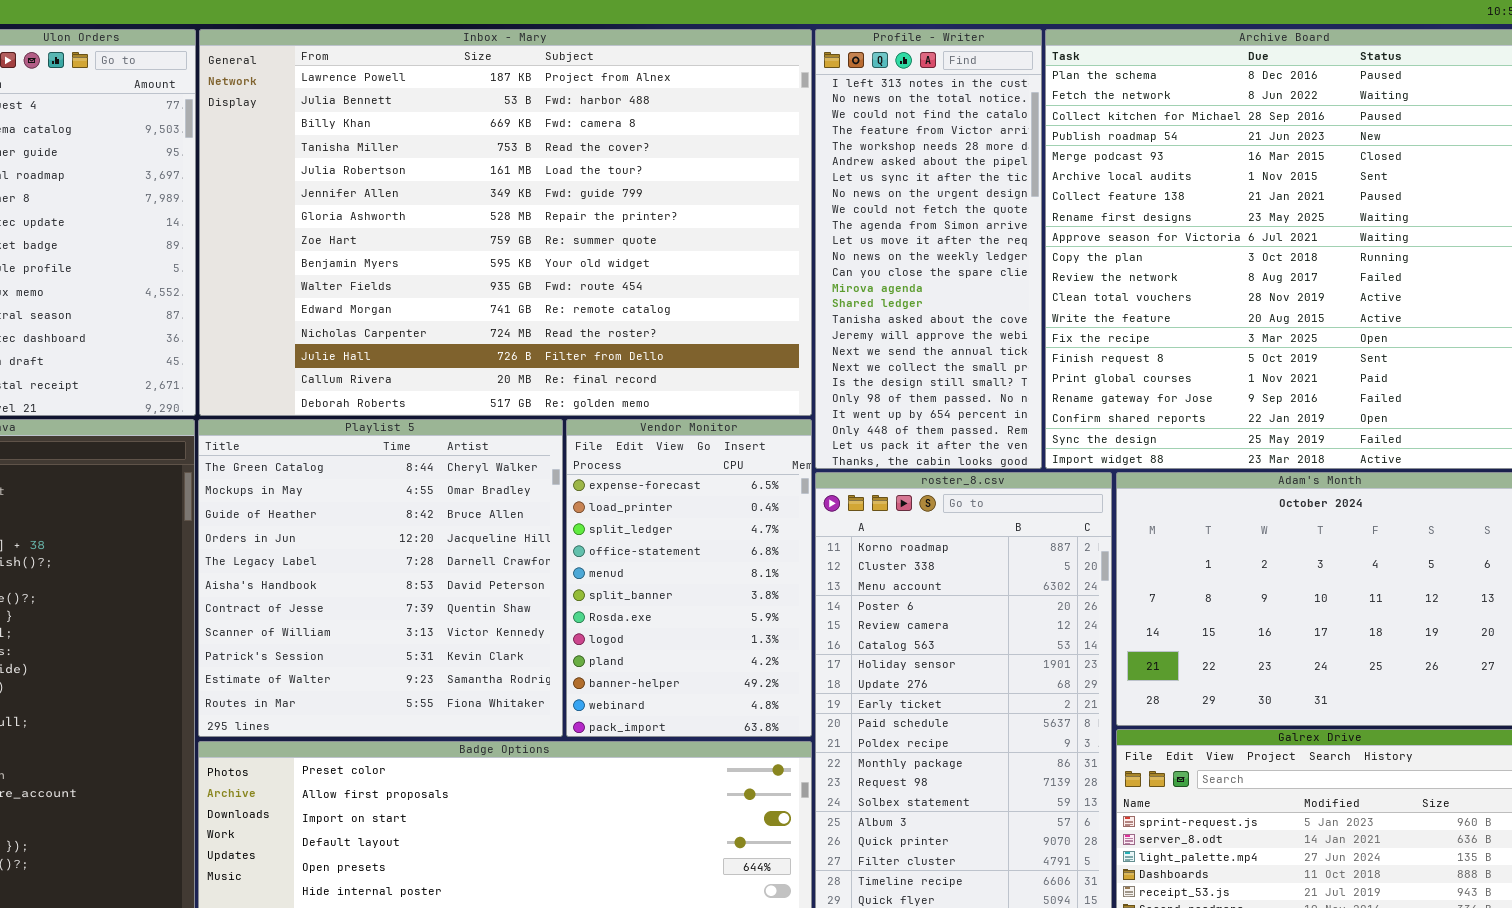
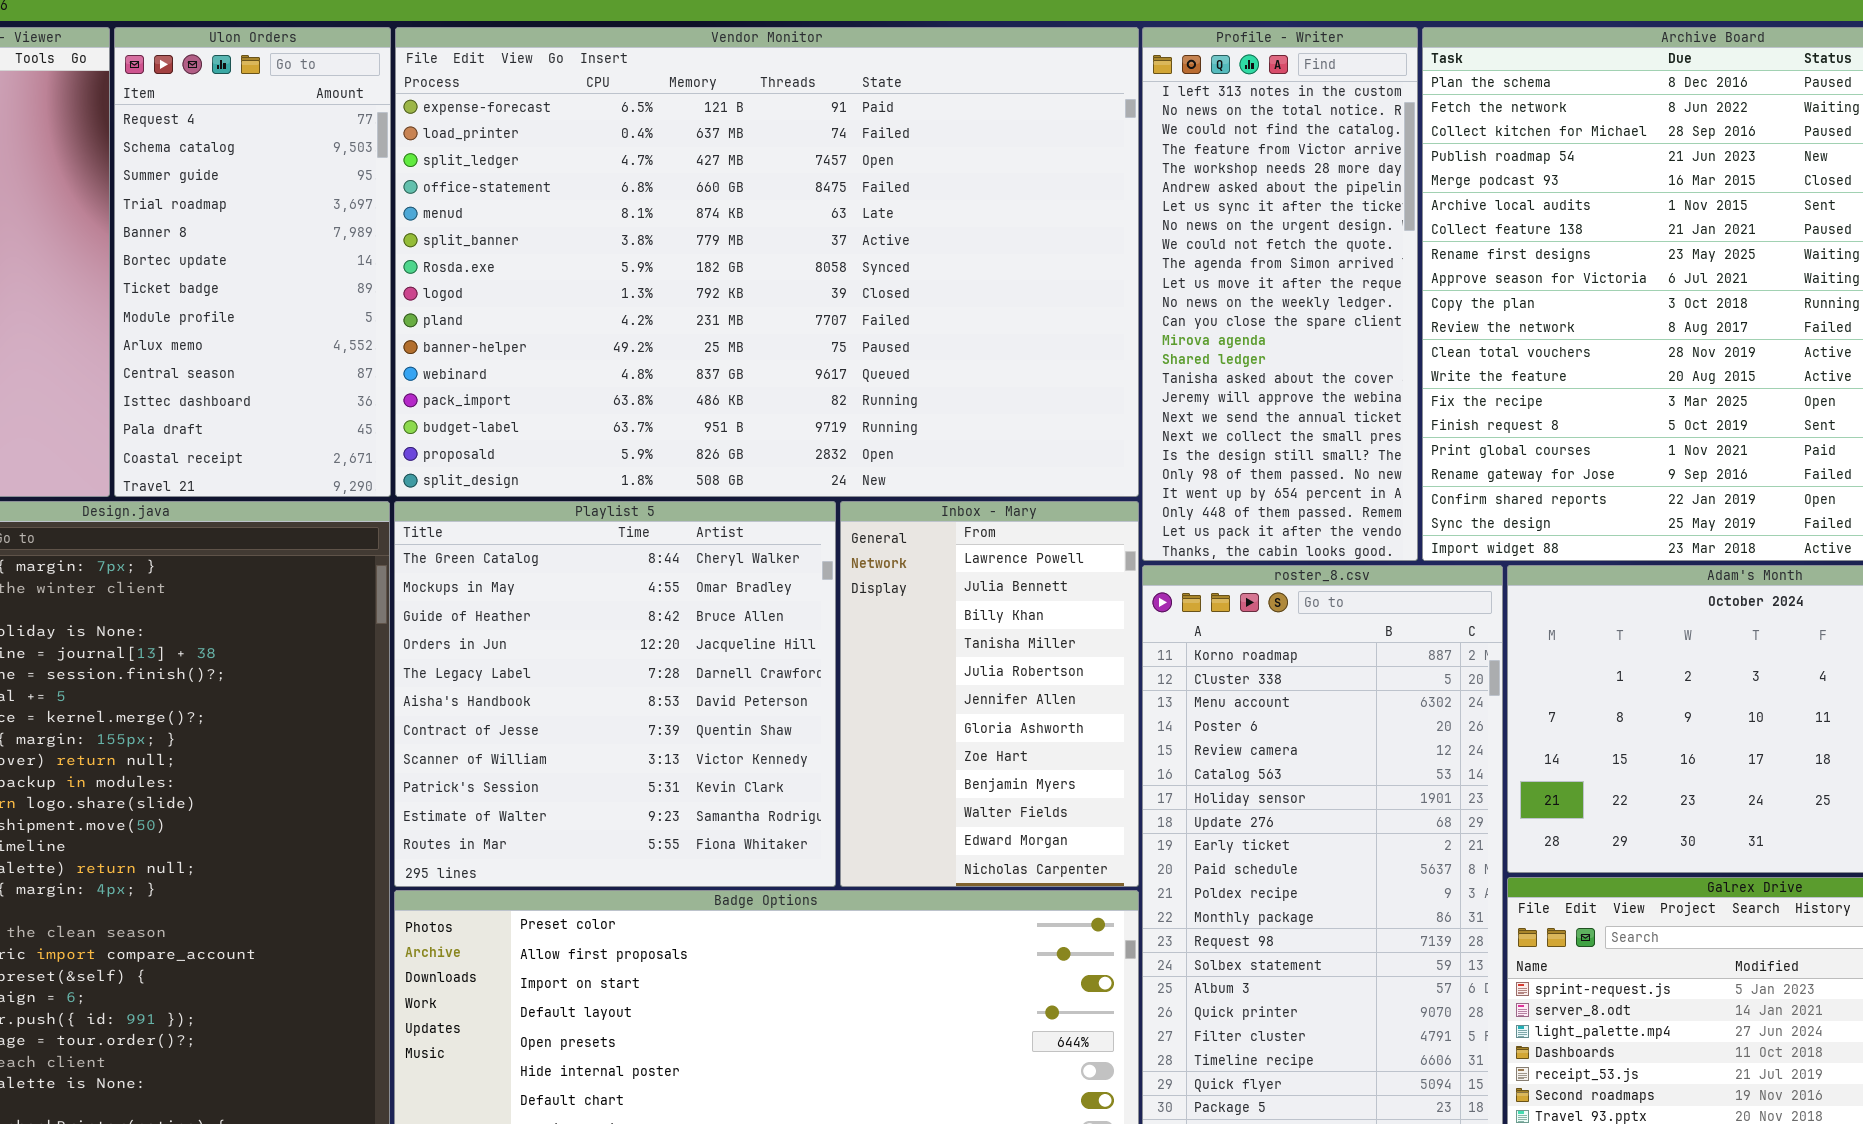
Inbox - Mary: [199,29,812,416] -> [840,501,1139,887], moved, resized
Vendor Monitor: [566,419,812,737] -> [395,27,1139,497], moved, resized

